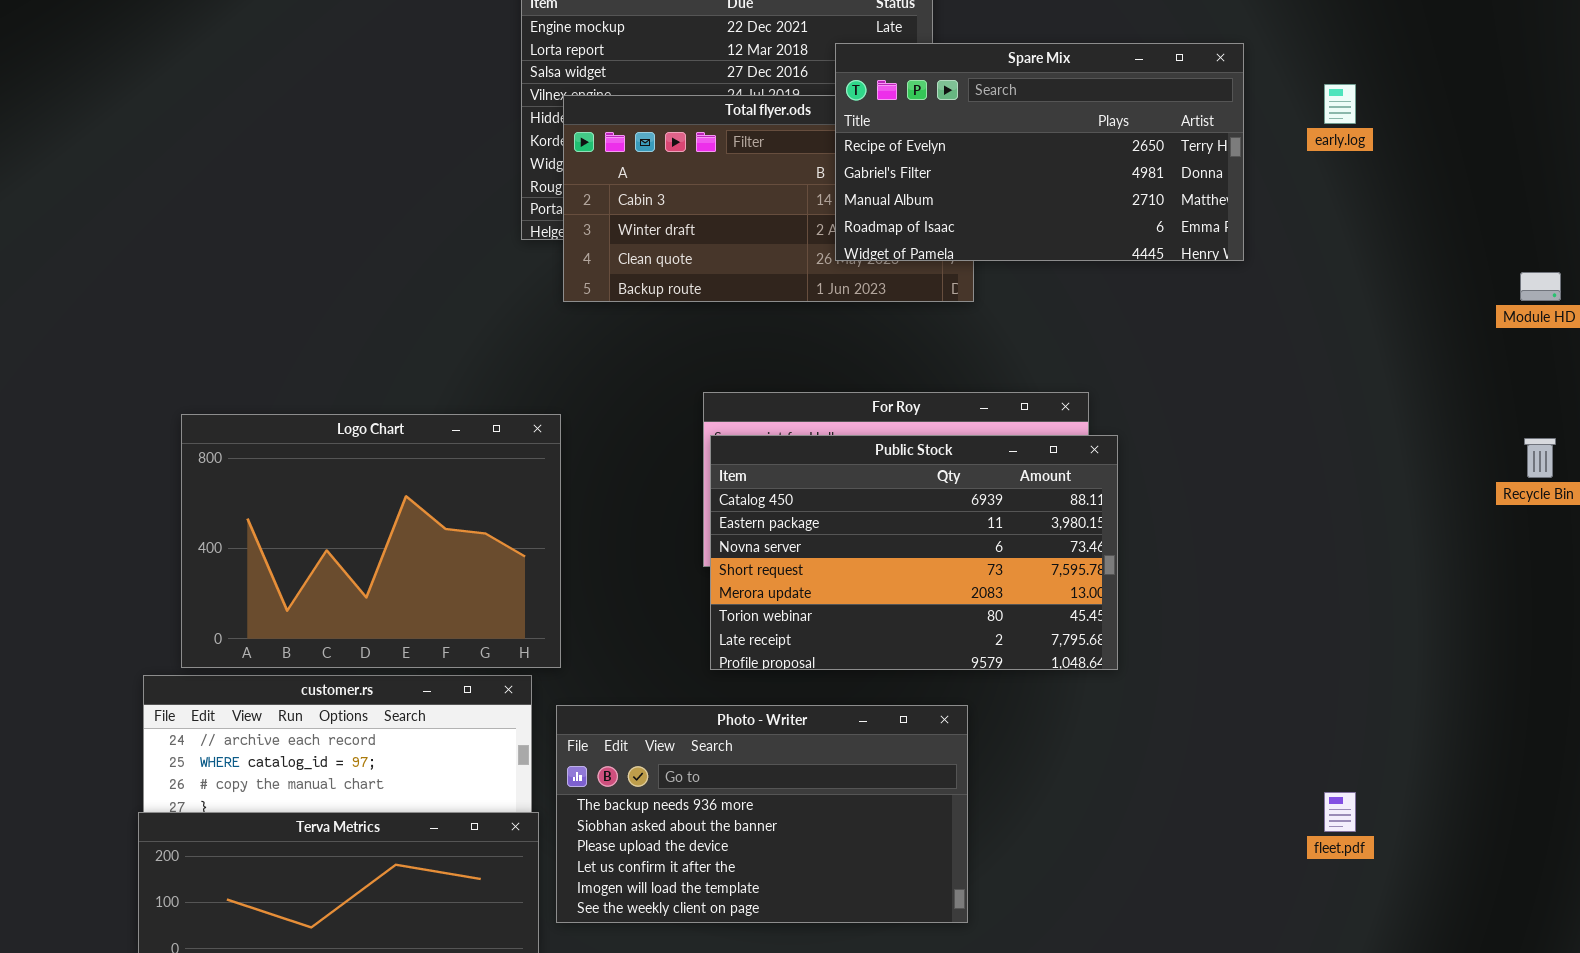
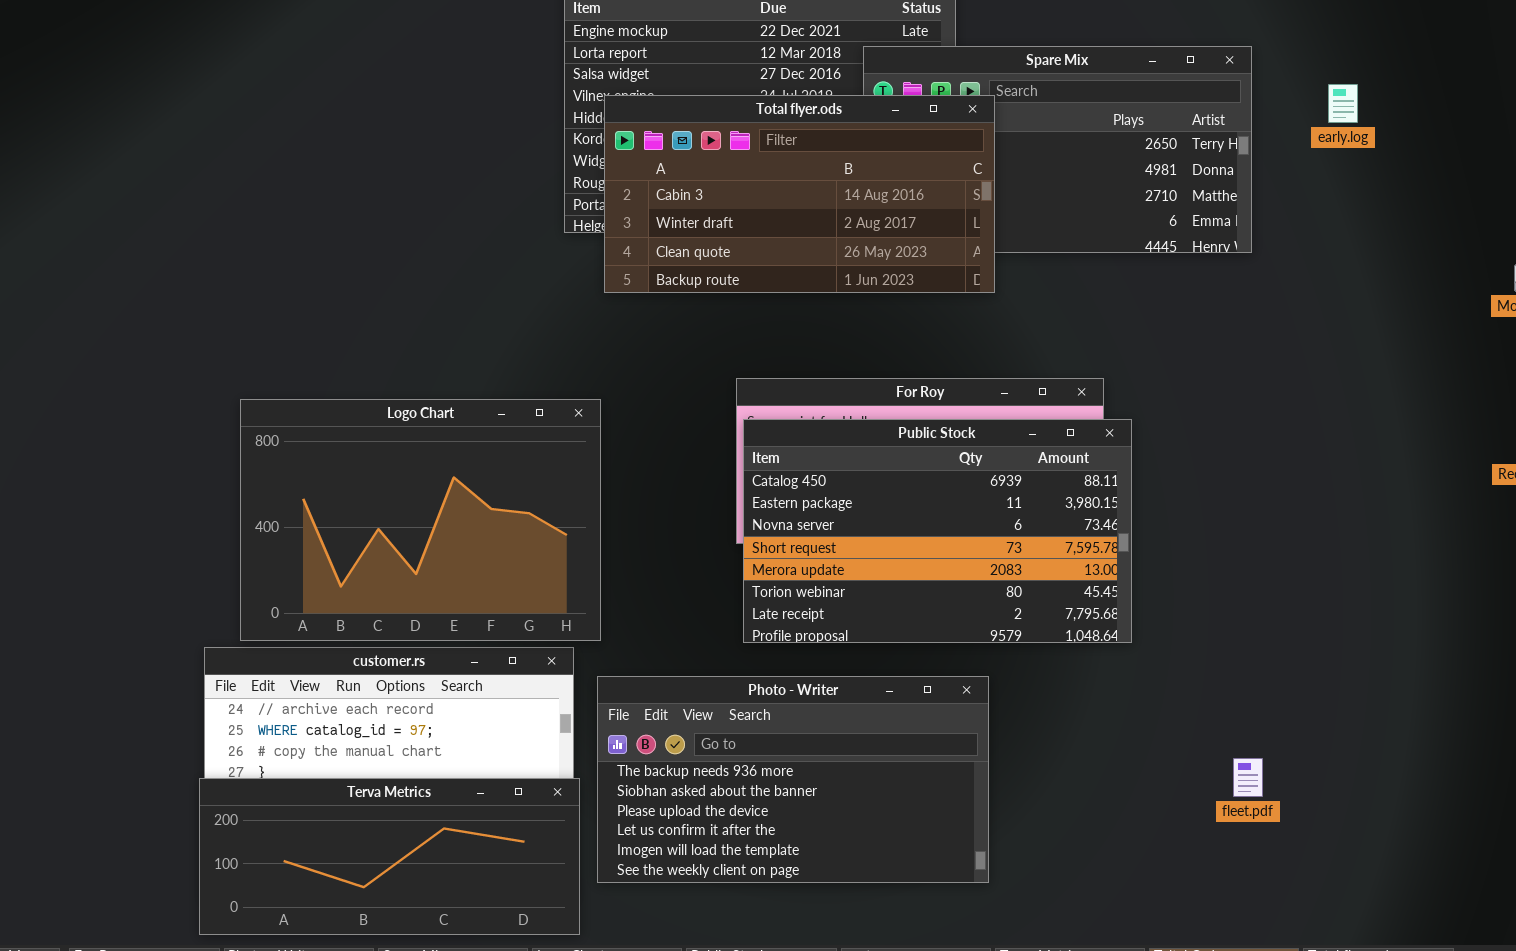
Total flyer.ods: [563,95,974,302] -> [604,95,995,293], raised
fleet.pdf: [1324,792,1356,832] -> [1233,758,1263,797], moved

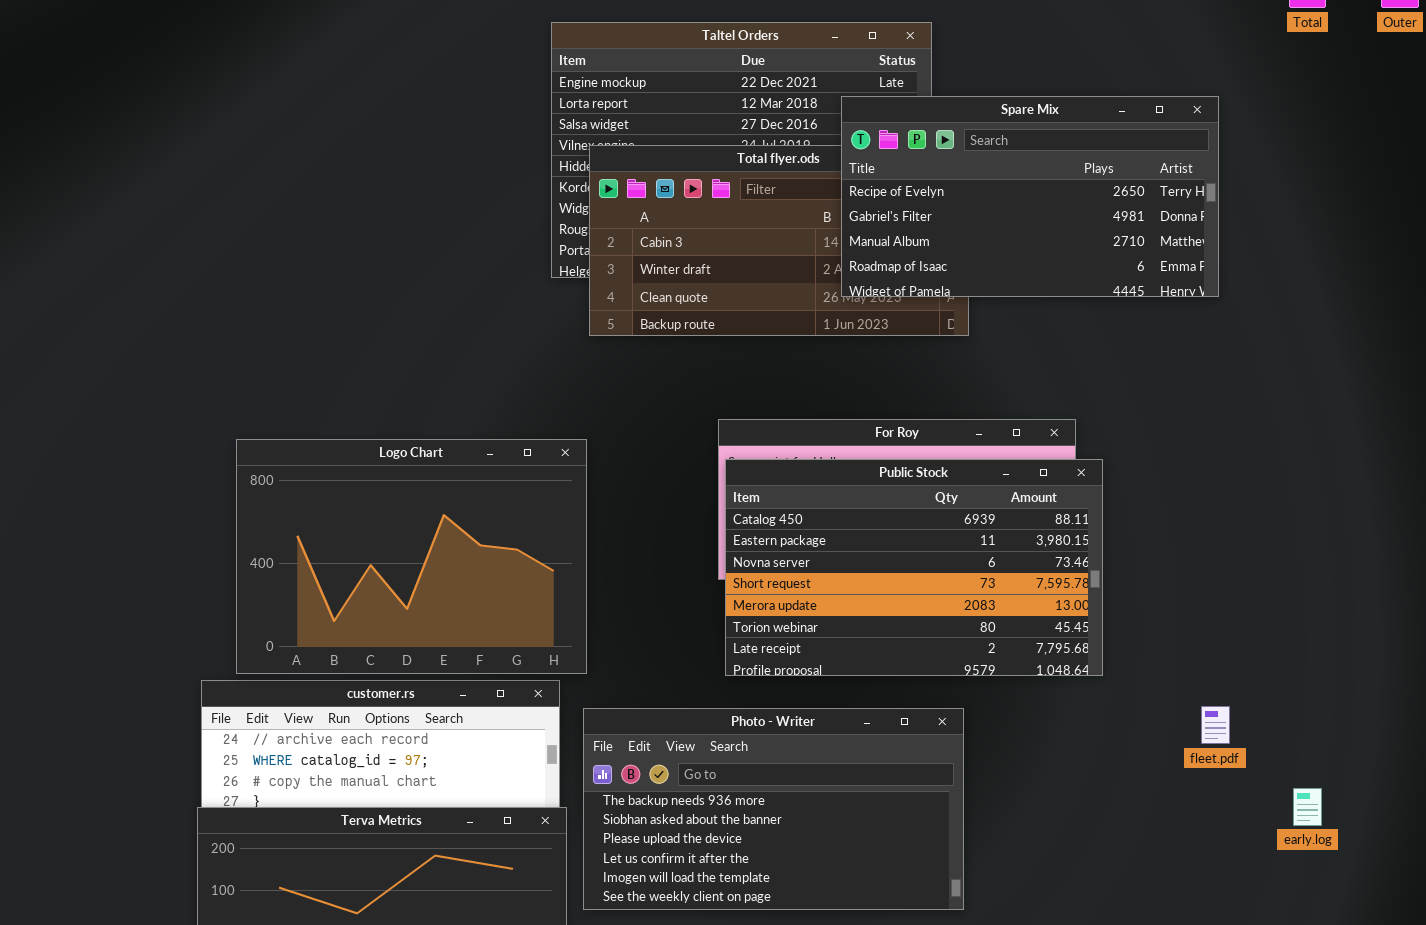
Spare Mix: [863,46,1252,253] -> [841,96,1219,297], raised
early.log: [1328,84,1358,123] -> [1293,788,1322,826], moved
fleet.pdf: [1233,758,1263,797] -> [1201,706,1230,744], moved

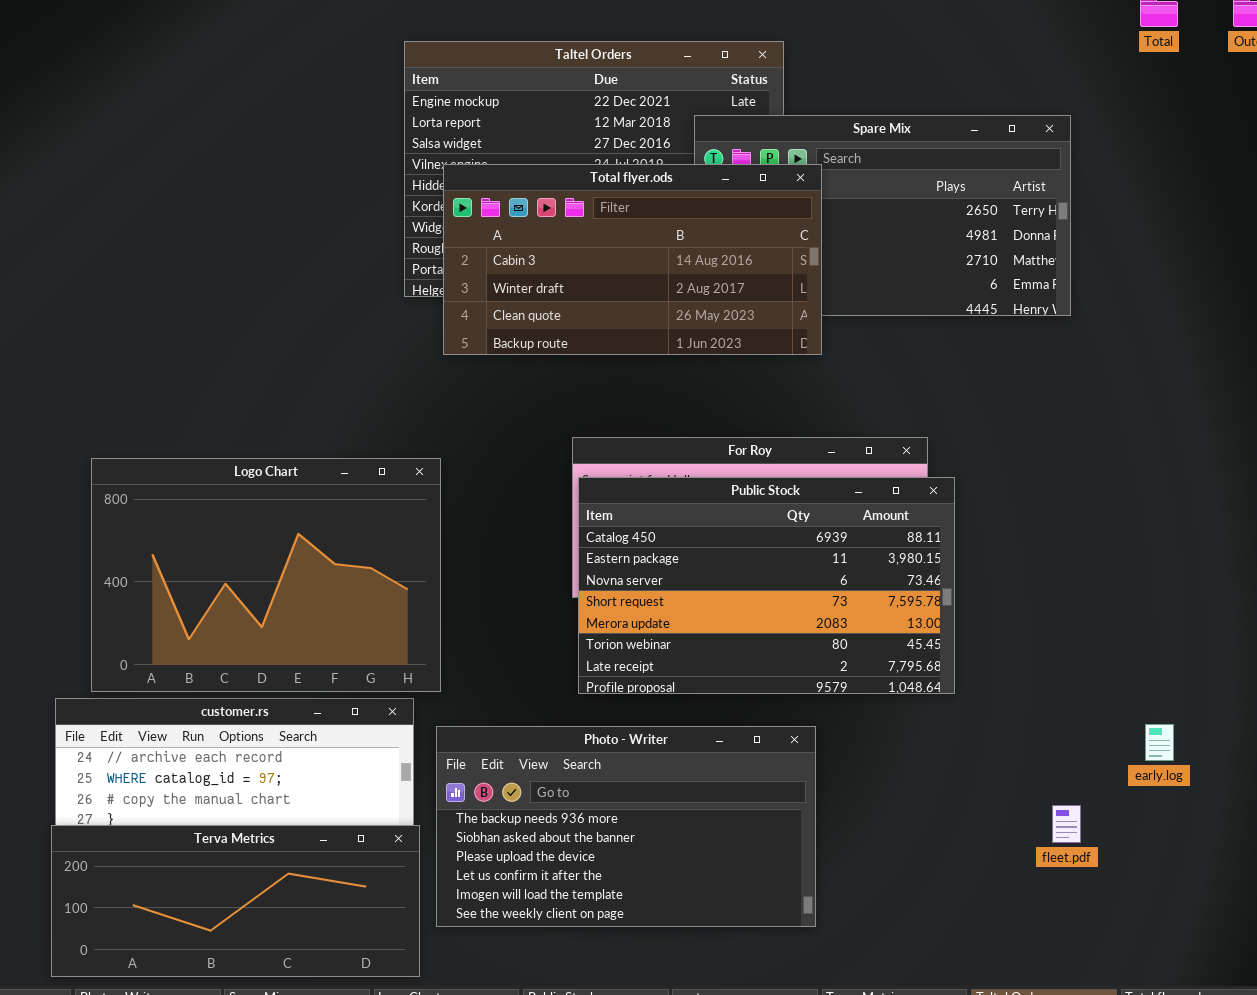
Total flyer.ods: [589,145,969,336] -> [443,164,822,355], raised
fleet.pdf: [1201,706,1230,744] -> [1052,805,1081,843], moved
early.log: [1293,788,1322,826] -> [1145,724,1174,761], moved

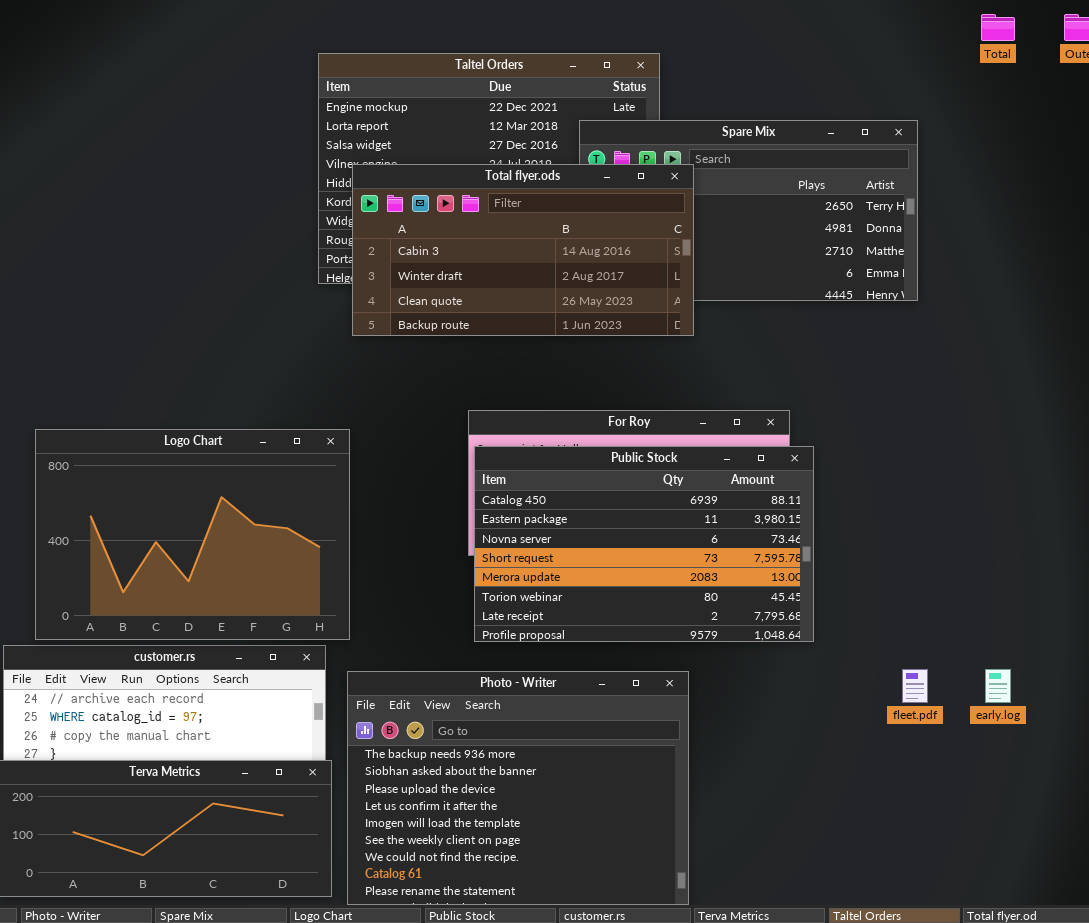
Photo - Writer: [436,726,816,927] -> [347,671,689,905], resized
fleet.pdf: [1052,805,1081,843] -> [902,669,928,703], moved

